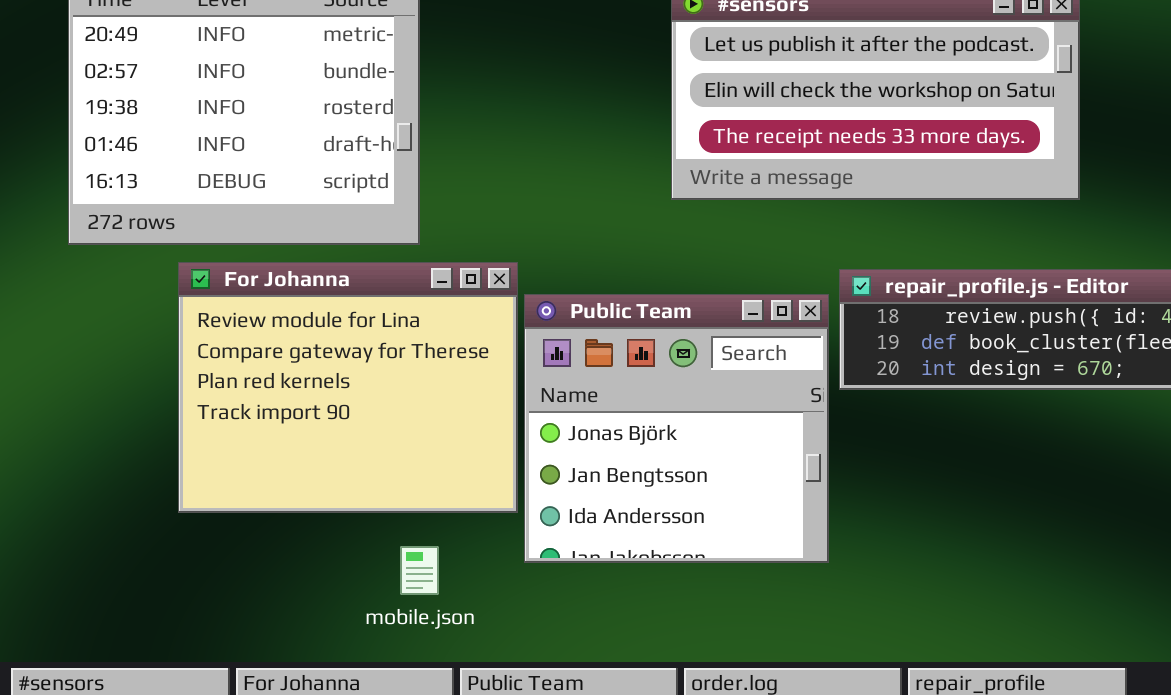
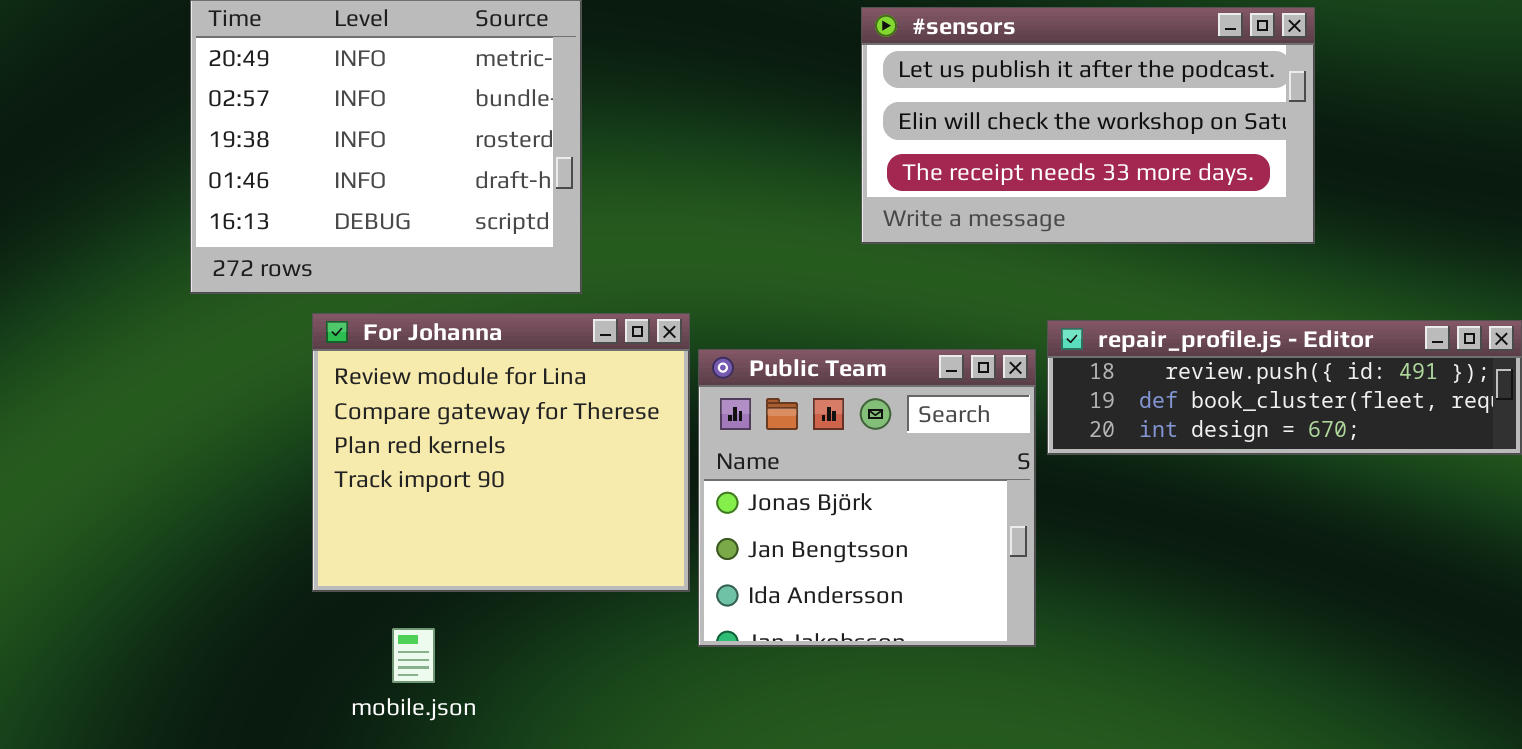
mobile.json: [400,546,439,595] -> [392,628,435,683], moved

